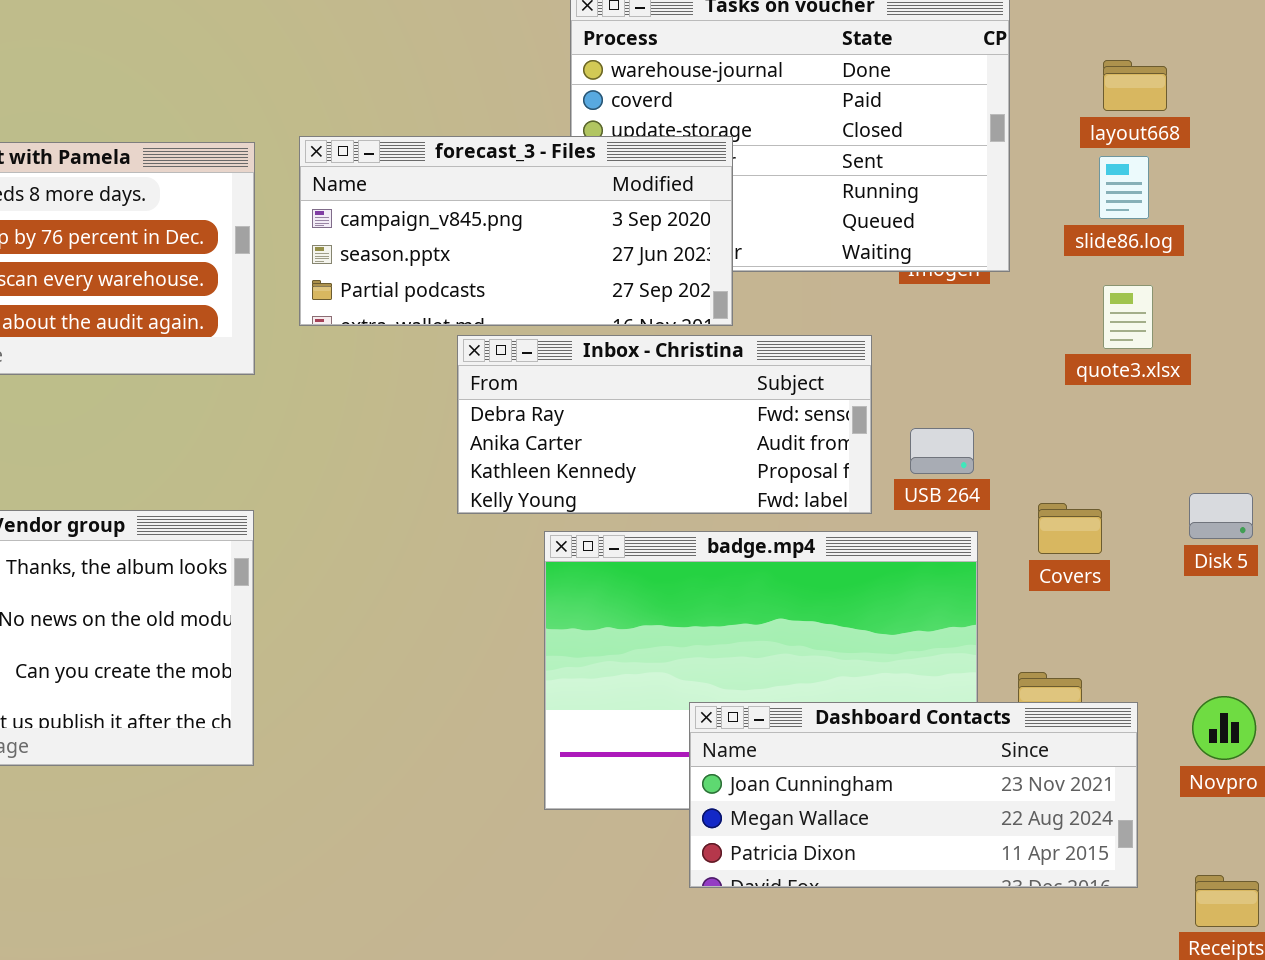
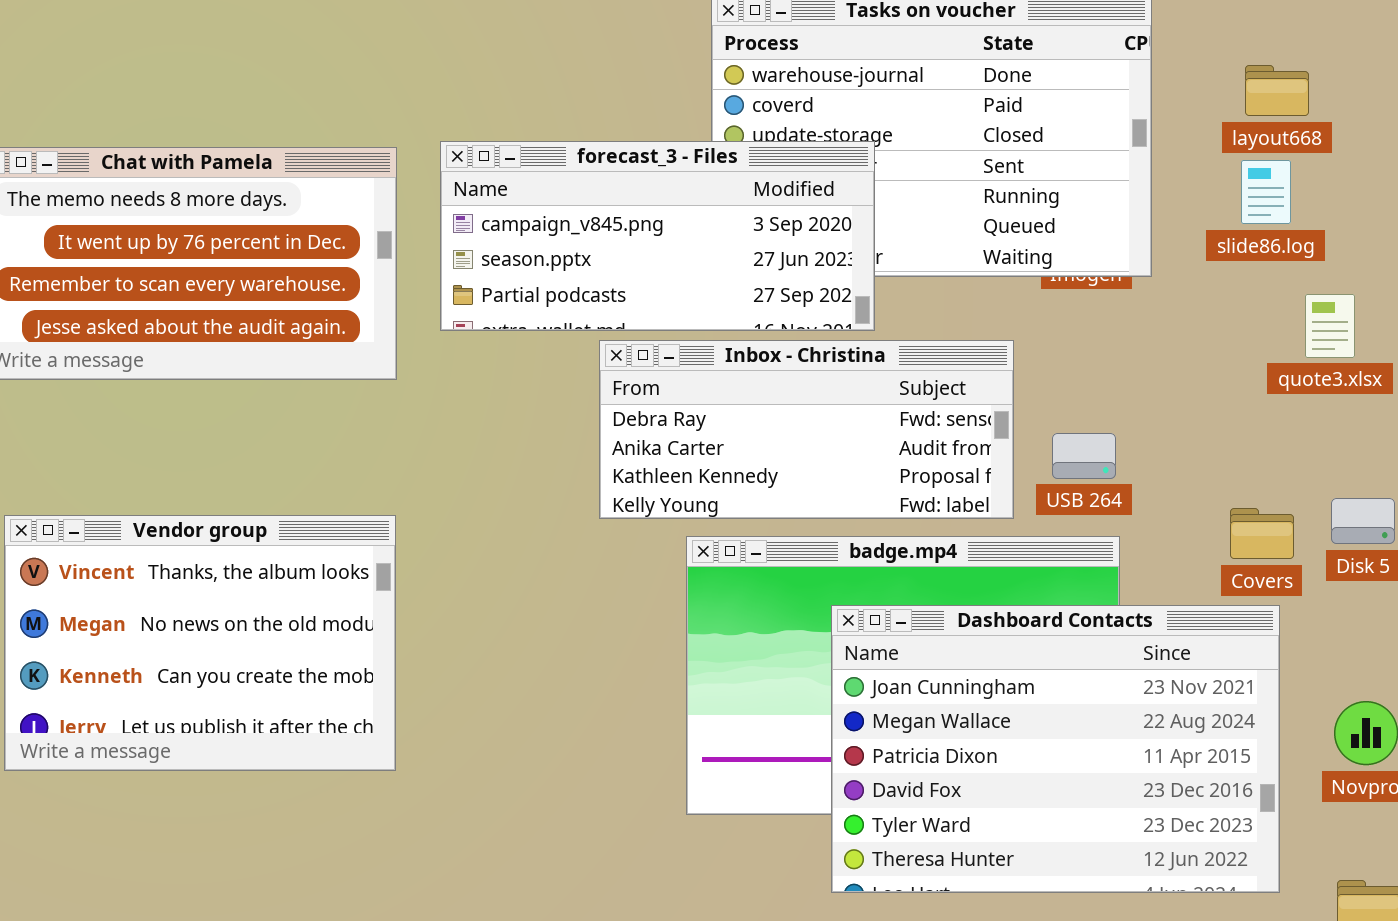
quote3.xlsx: [1103,285,1153,349] -> [1305,294,1355,358], moved
Covers: [1038,503,1102,554] -> [1230,508,1294,559], moved
Dashboard Contacts: [689,702,1138,888] -> [831,605,1280,893], resized

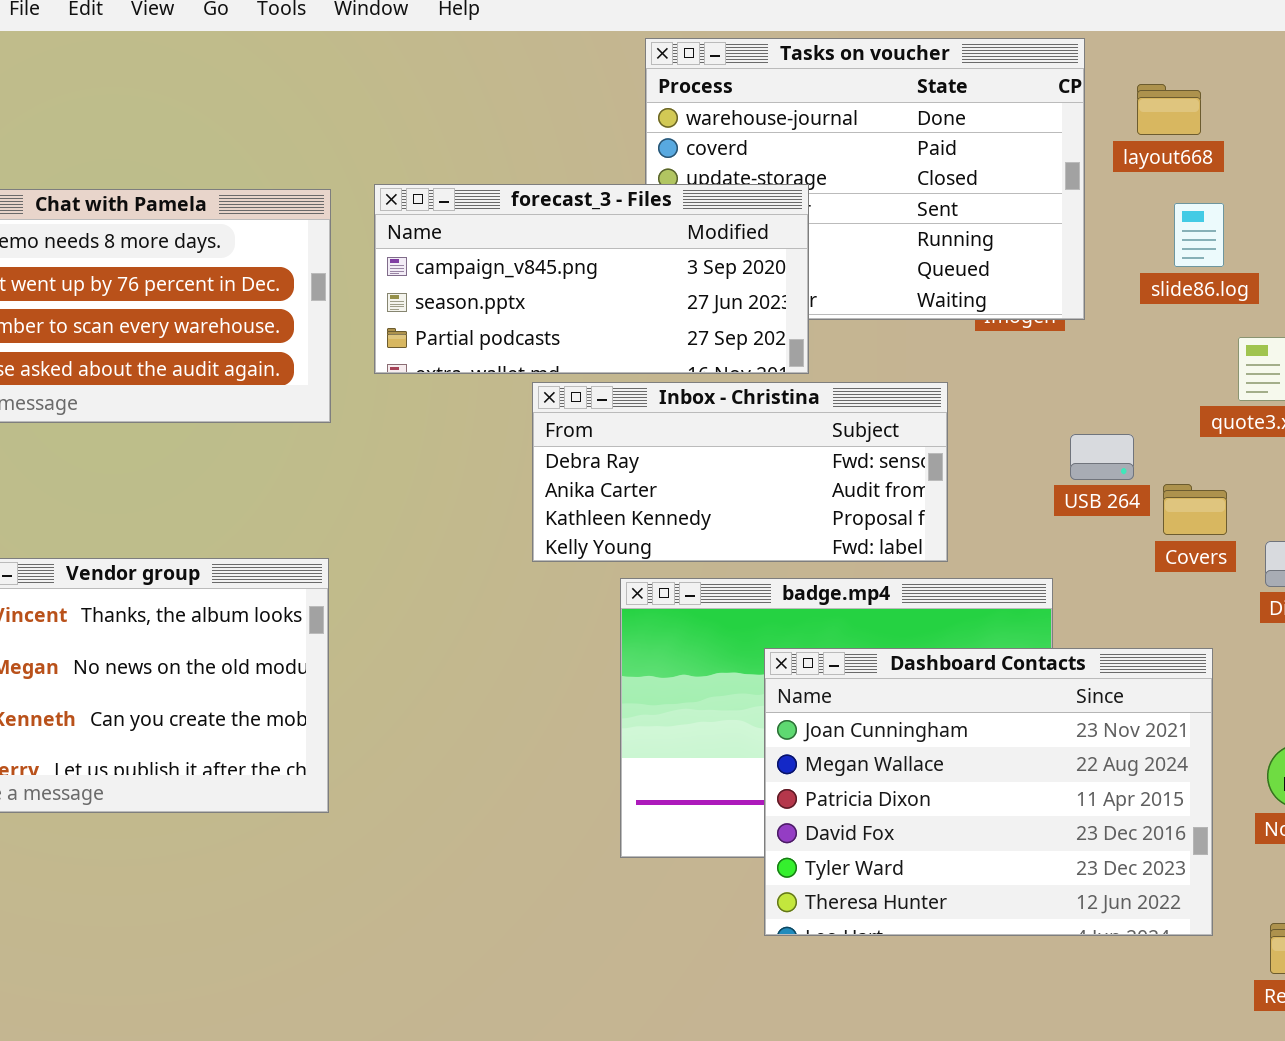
layout668: [1245,65,1309,116] -> [1137,84,1201,135], moved
USB 264: [1052,433,1116,479] -> [1070,434,1134,480], moved
Covers: [1230,508,1294,559] -> [1163,484,1227,535], moved

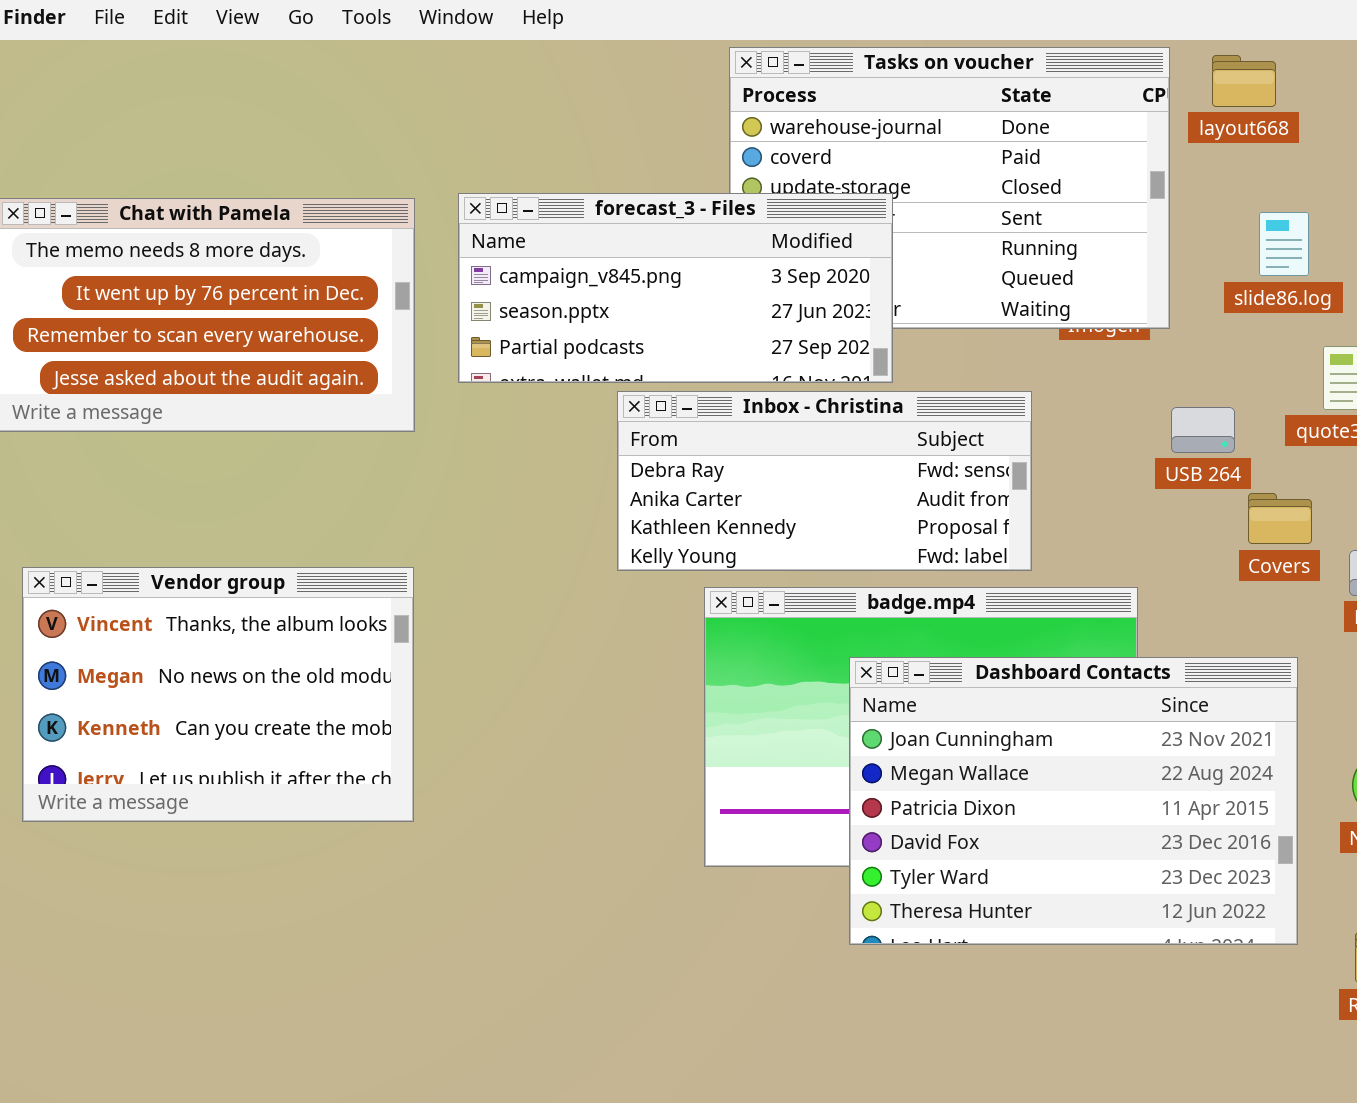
layout668: [1137,84,1201,135] -> [1212,55,1276,107], moved
USB 264: [1070,434,1134,480] -> [1171,407,1235,453], moved

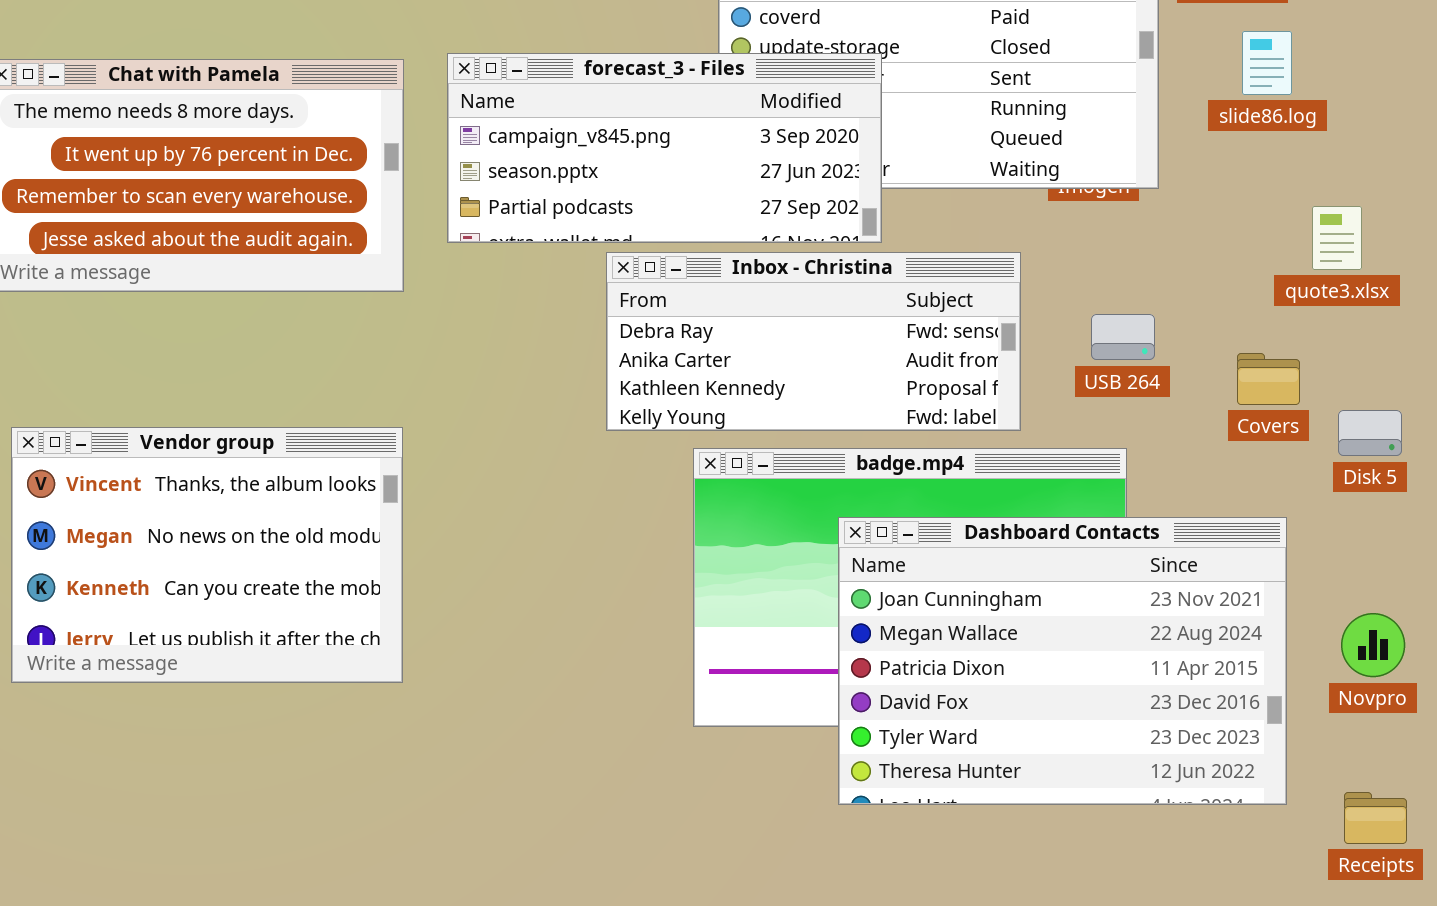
slide86.log: [1259,212,1309,276] -> [1242,31,1292,95], moved
USB 264: [1171,407,1235,453] -> [1091,314,1155,360], moved

